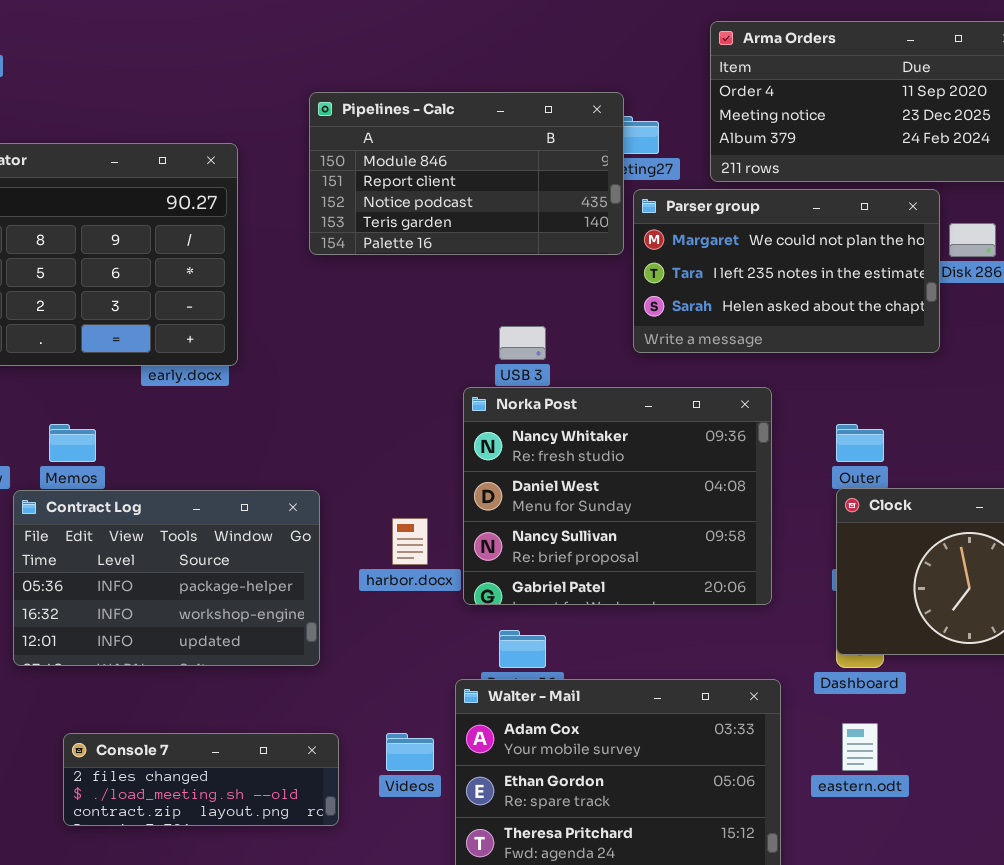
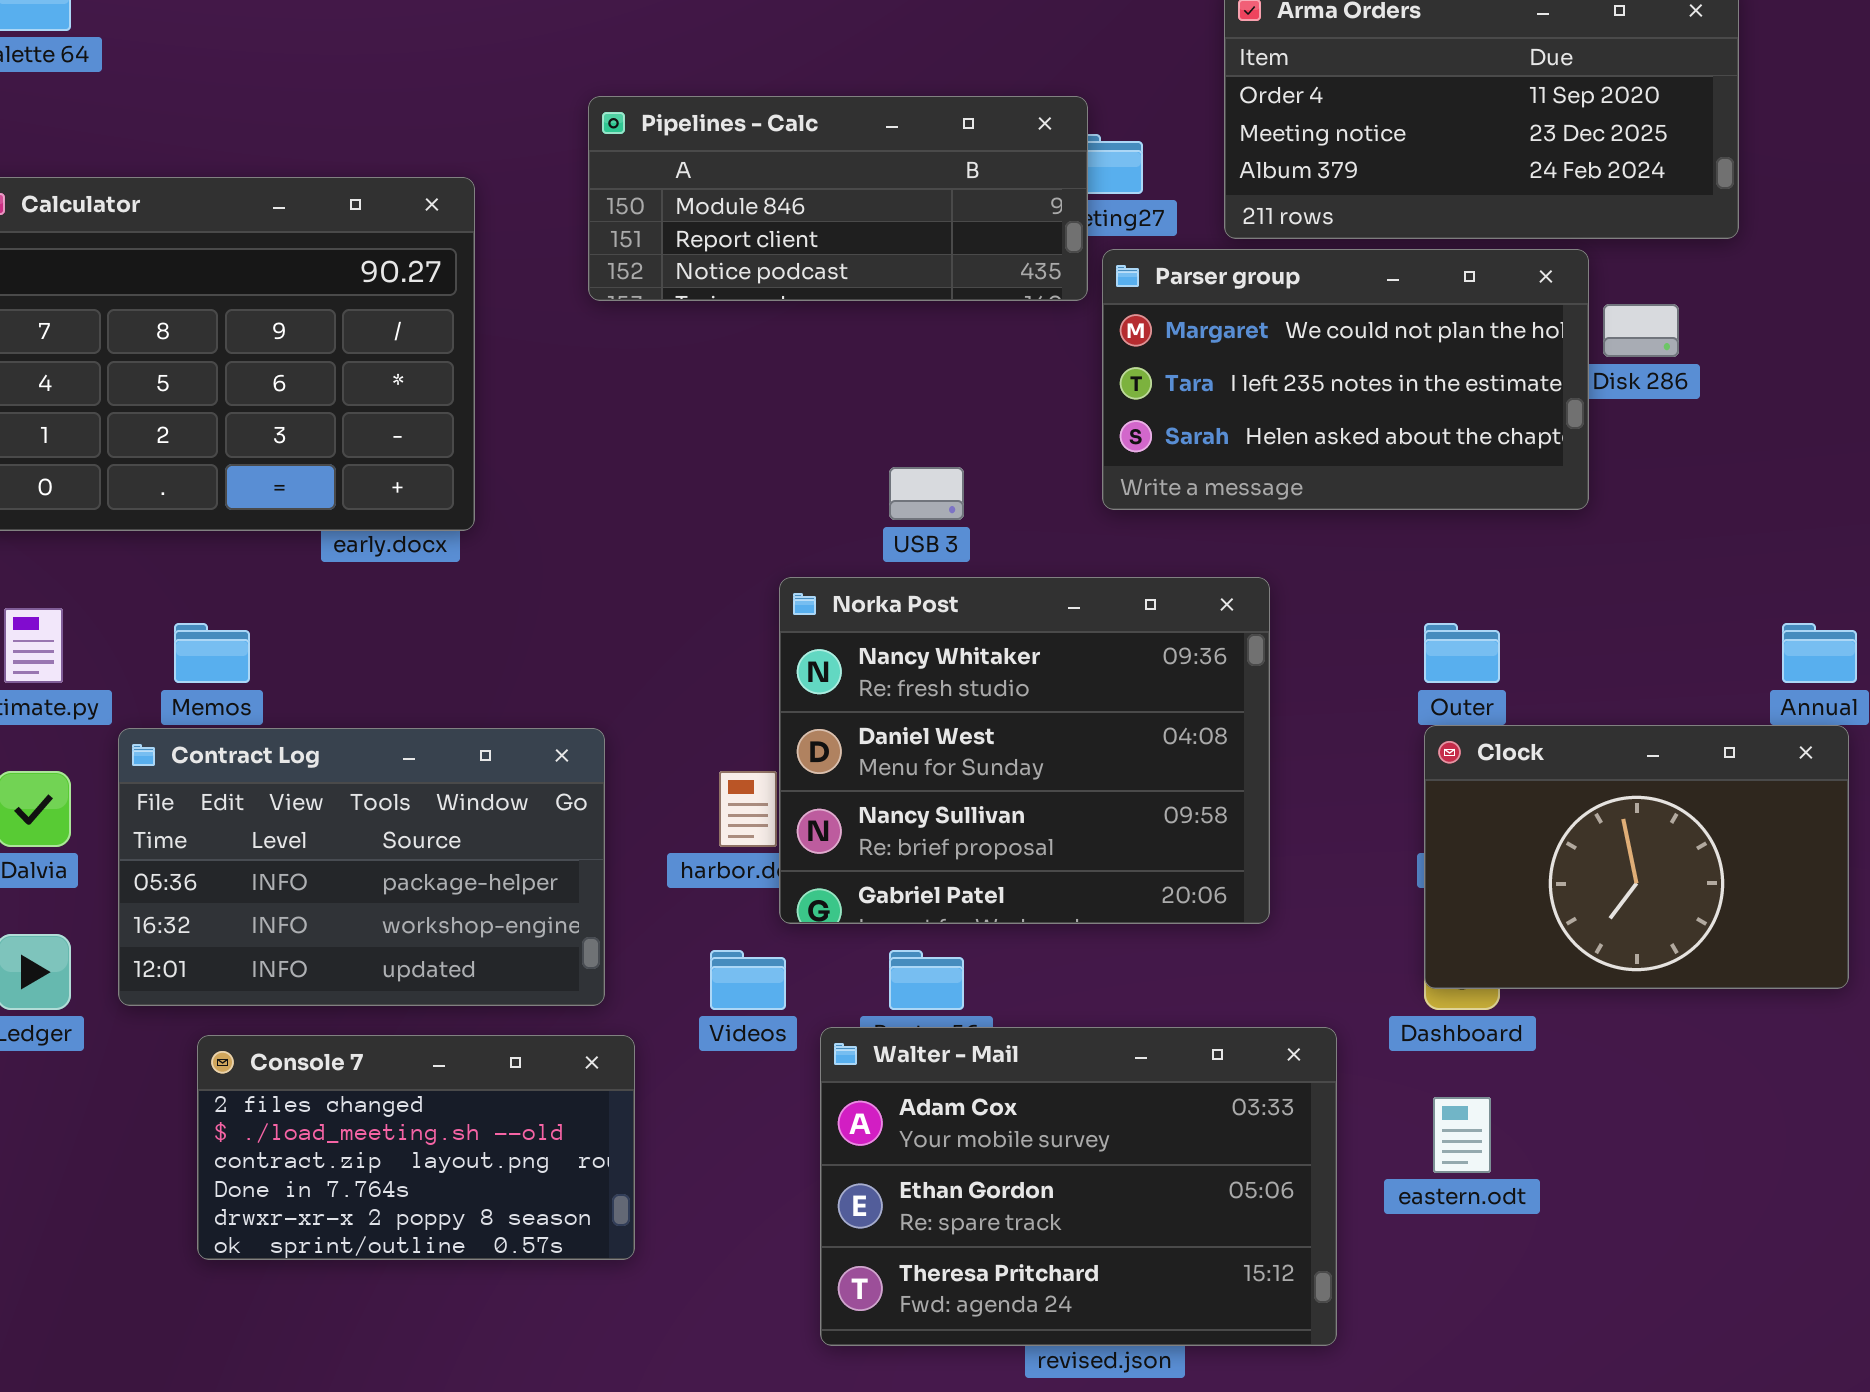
Pipelines - Calc: [309,92,624,255] -> [588,96,1088,301], resized
Norka Post: [463,387,772,605] -> [779,577,1270,924], moved
Console 7: [63,733,339,826] -> [197,1035,635,1260], resized
Videos: [386,733,434,771] -> [710,950,786,1010], moved

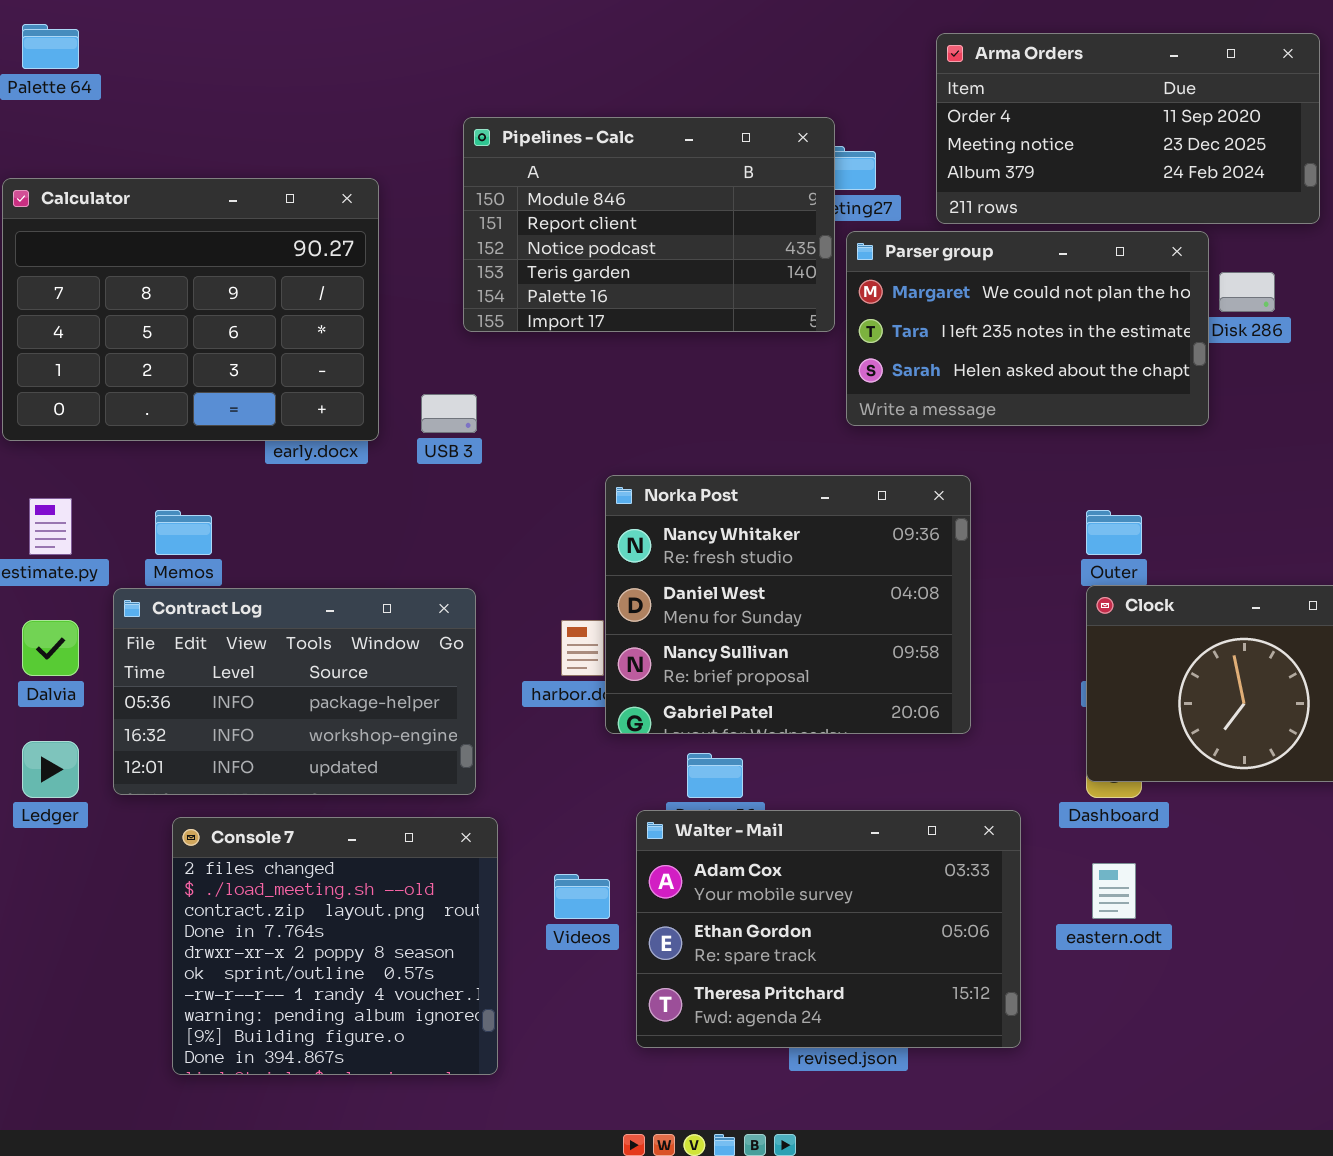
Pipelines - Calc: [588,96,1088,301] -> [463,117,835,332], resized
USB 3: [889,467,964,520] -> [421,394,477,433], moved
Videos: [710,950,786,1010] -> [554,874,610,919], moved
Console 7: [197,1035,635,1260] -> [172,817,498,1075], resized

